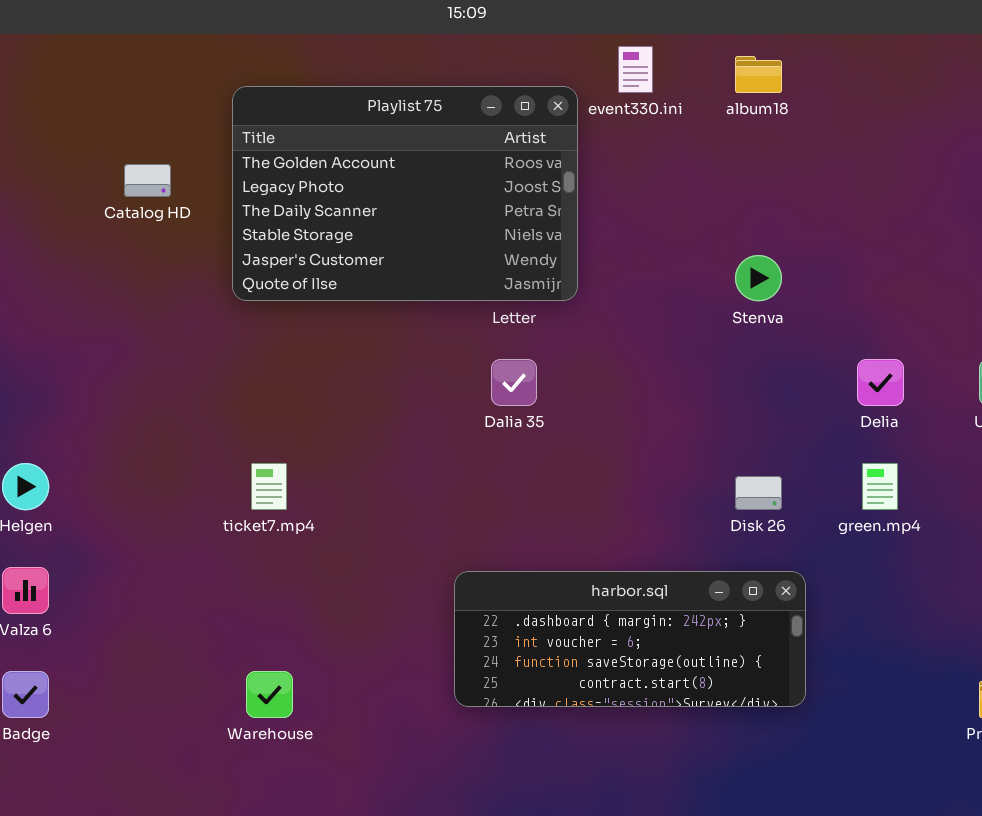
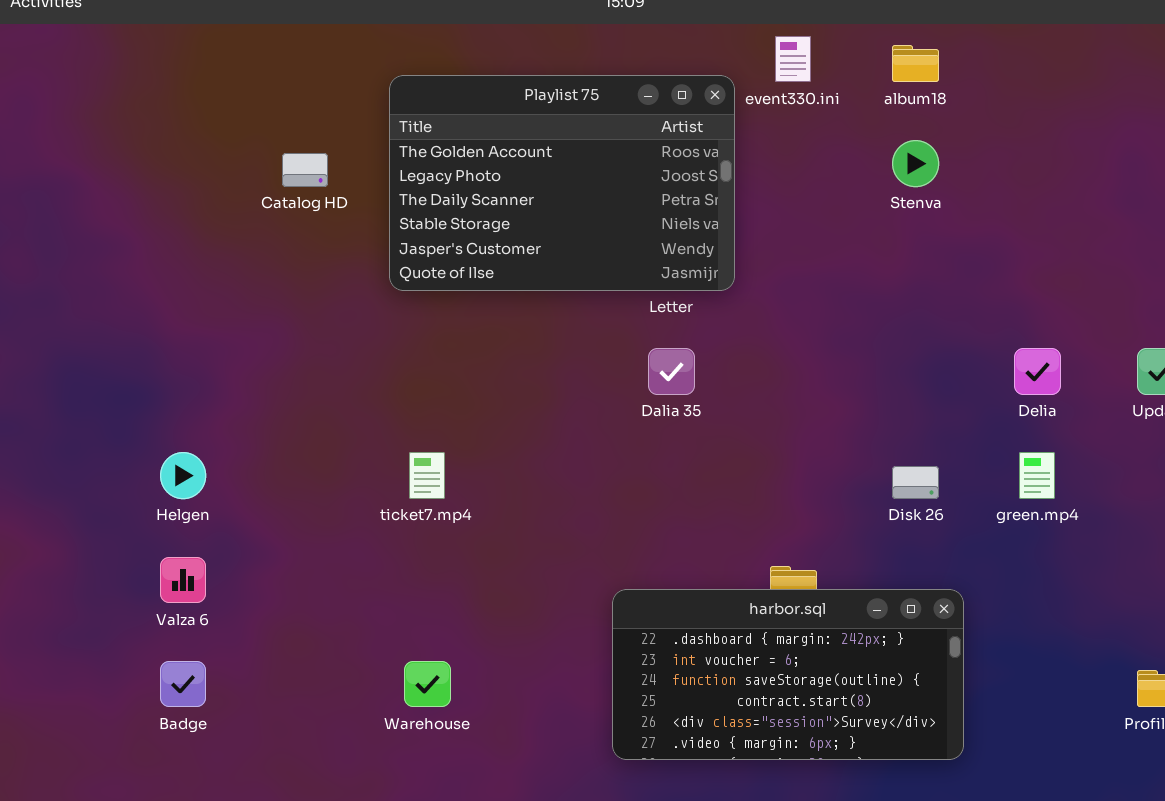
Stenva: [735,255,782,301] -> [892,140,939,187], moved
harbor.sql: [454,571,806,707] -> [612,589,964,760], moved, resized

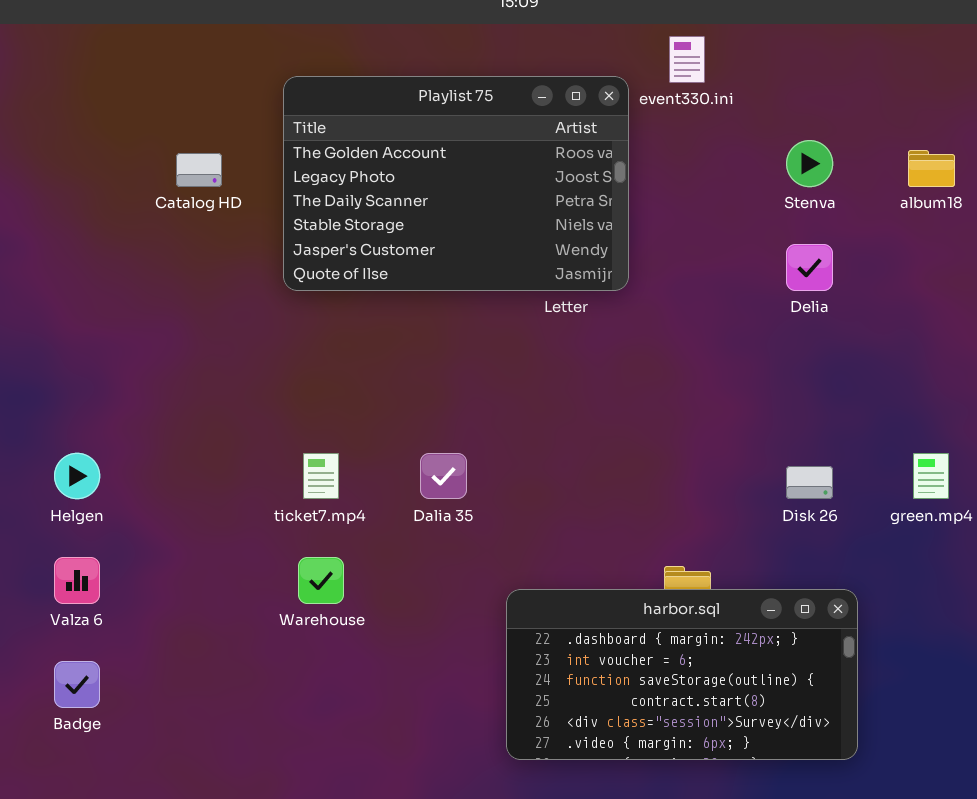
album18: [892,45,939,82] -> [908,150,955,187], moved
Dalia 35: [648,348,695,395] -> [420,453,467,499], moved
Delia: [1014,348,1061,395] -> [786,244,833,291], moved
Warehouse: [404,661,451,707] -> [298,557,344,604], moved

